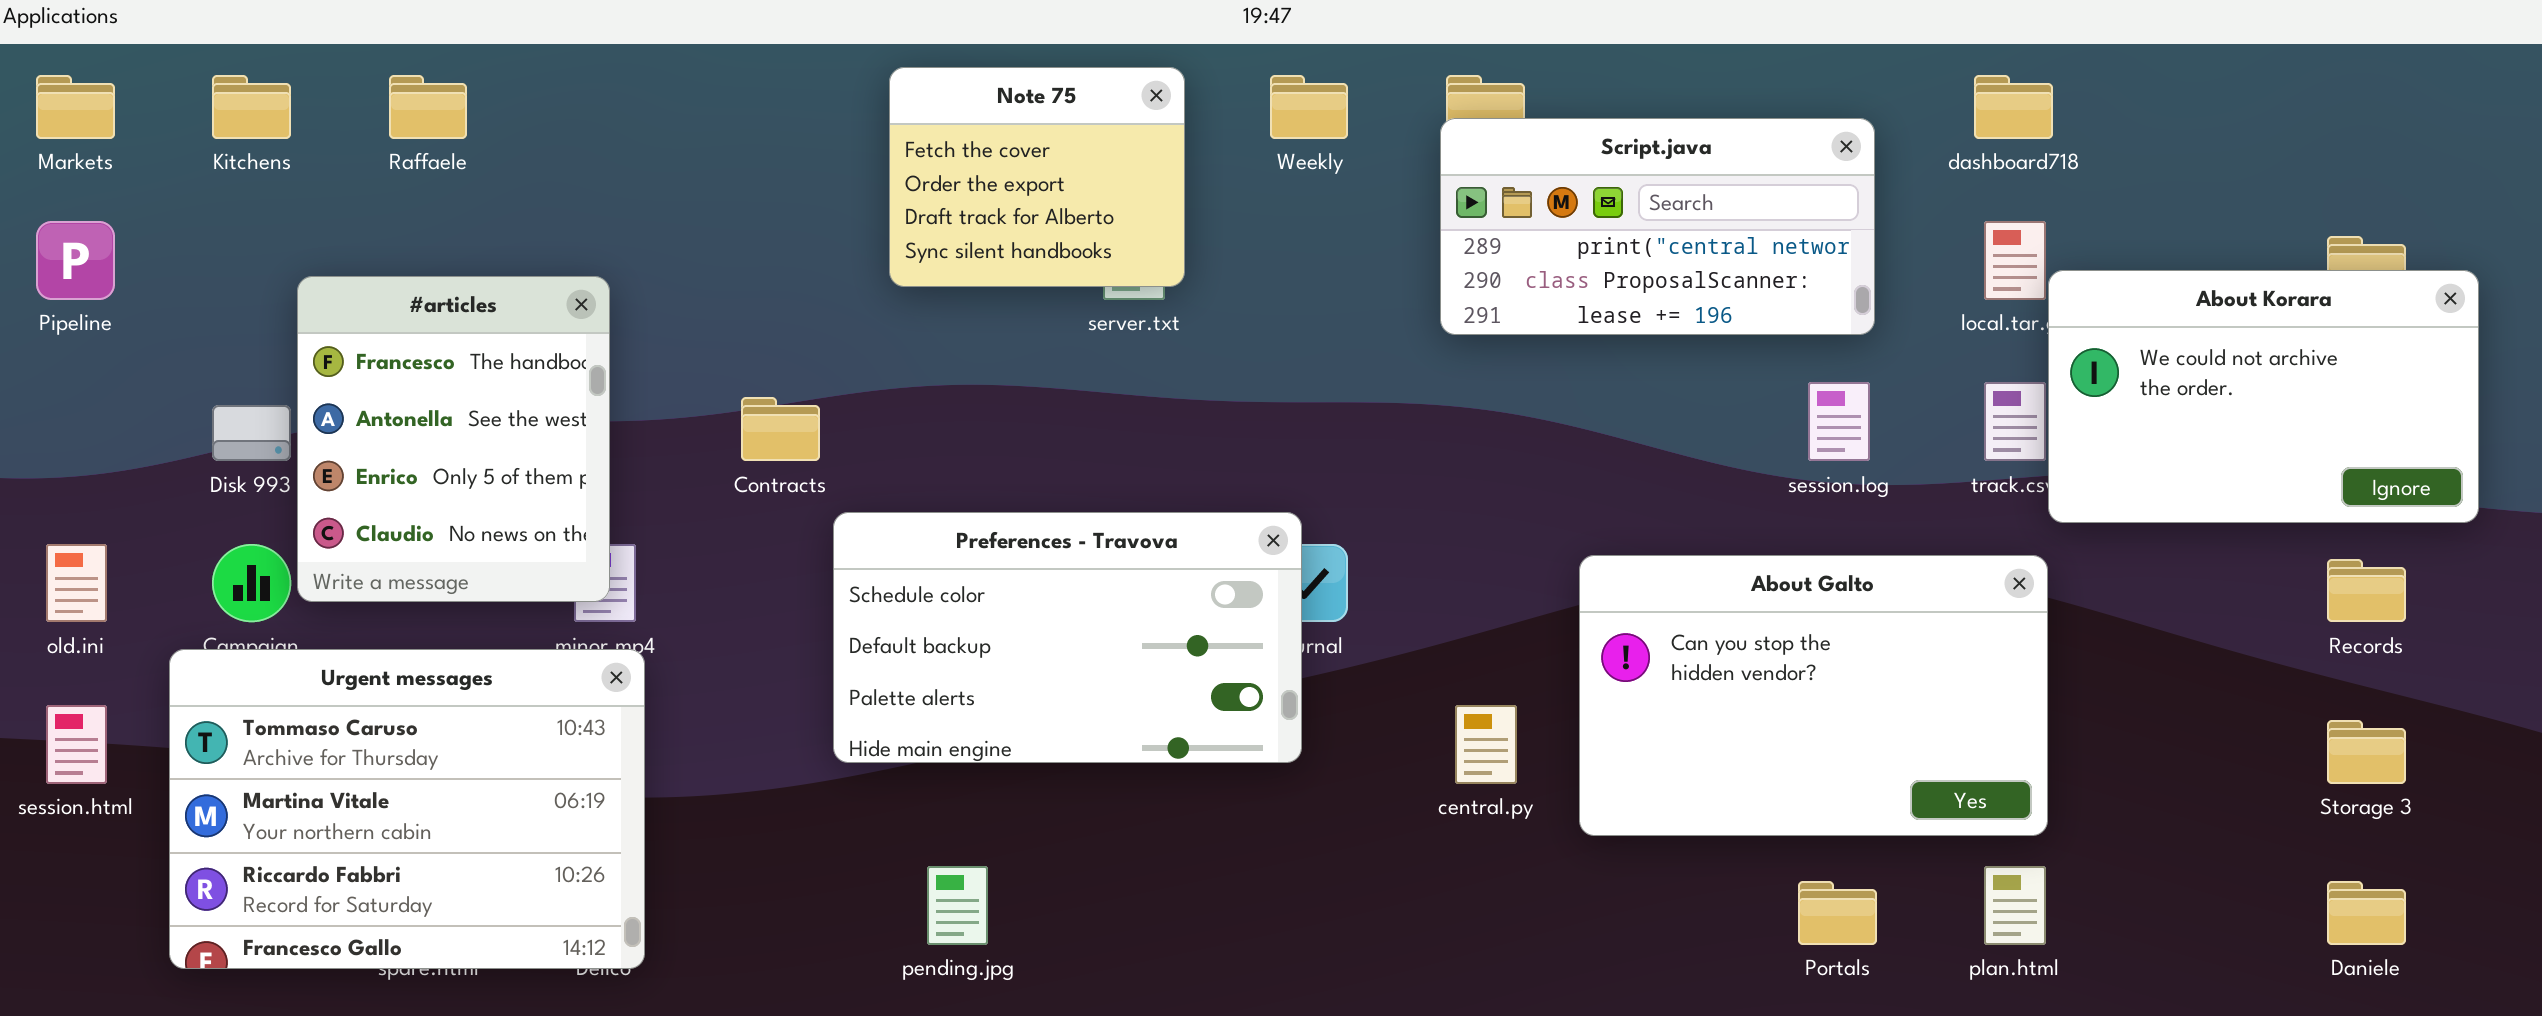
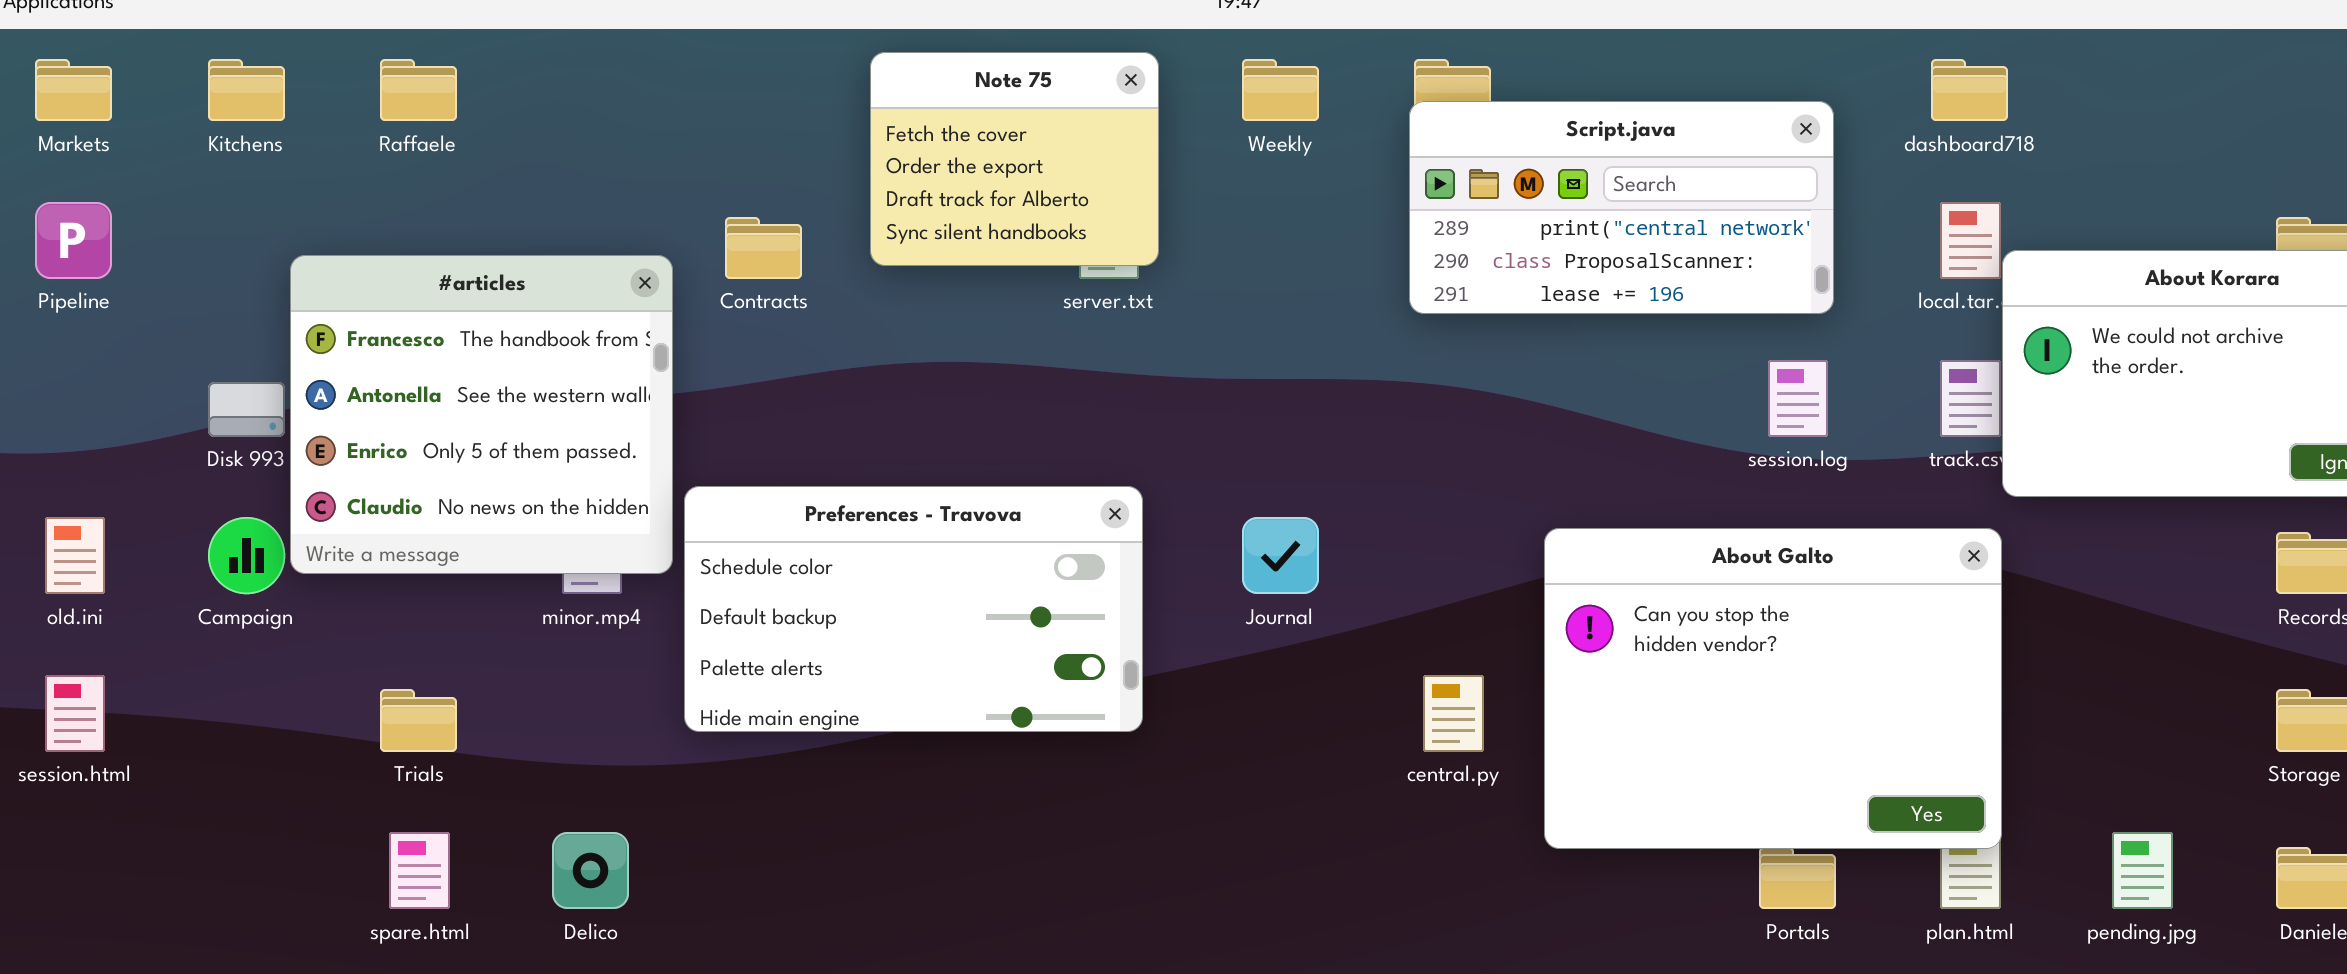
#articles: [297,276,610,602] -> [290,255,673,574], resized
Contracts: [741,397,820,461] -> [725,217,802,279], moved
Preferences - Travova: [833,512,1302,763] -> [684,486,1143,732], moved
About Galto: [1579,555,2048,836] -> [1544,528,2002,849], resized
Urgent messages: [169,649,645,969] -> none, closed
pending.jpg: [927,866,988,945] -> [2112,832,2173,909], moved

